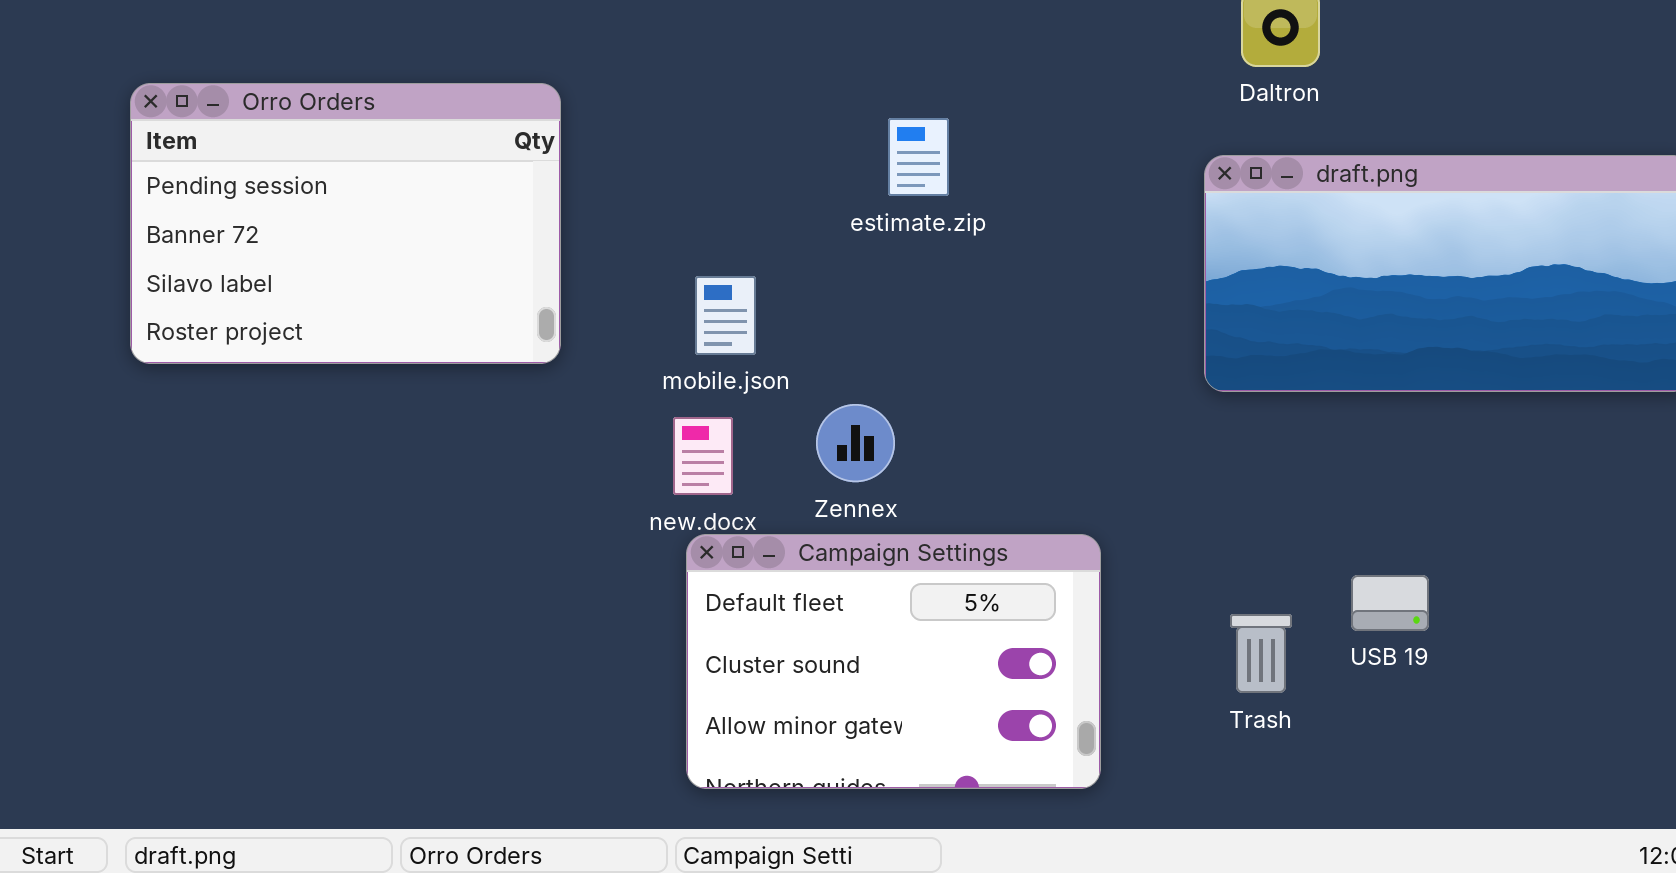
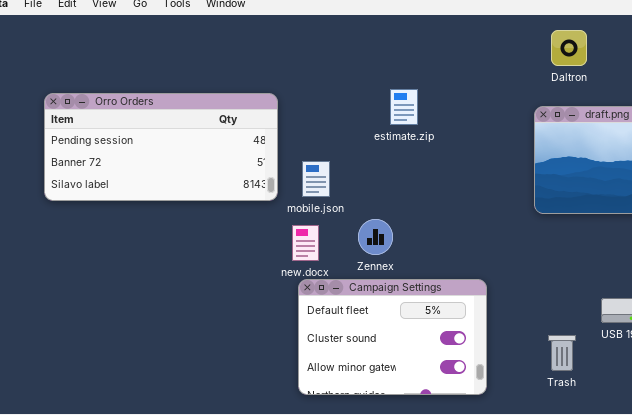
Orro Orders: [130,83,561,364] -> [44,93,278,201], resized
Trash: [1230,614,1292,693] -> [548,335,576,371], moved

